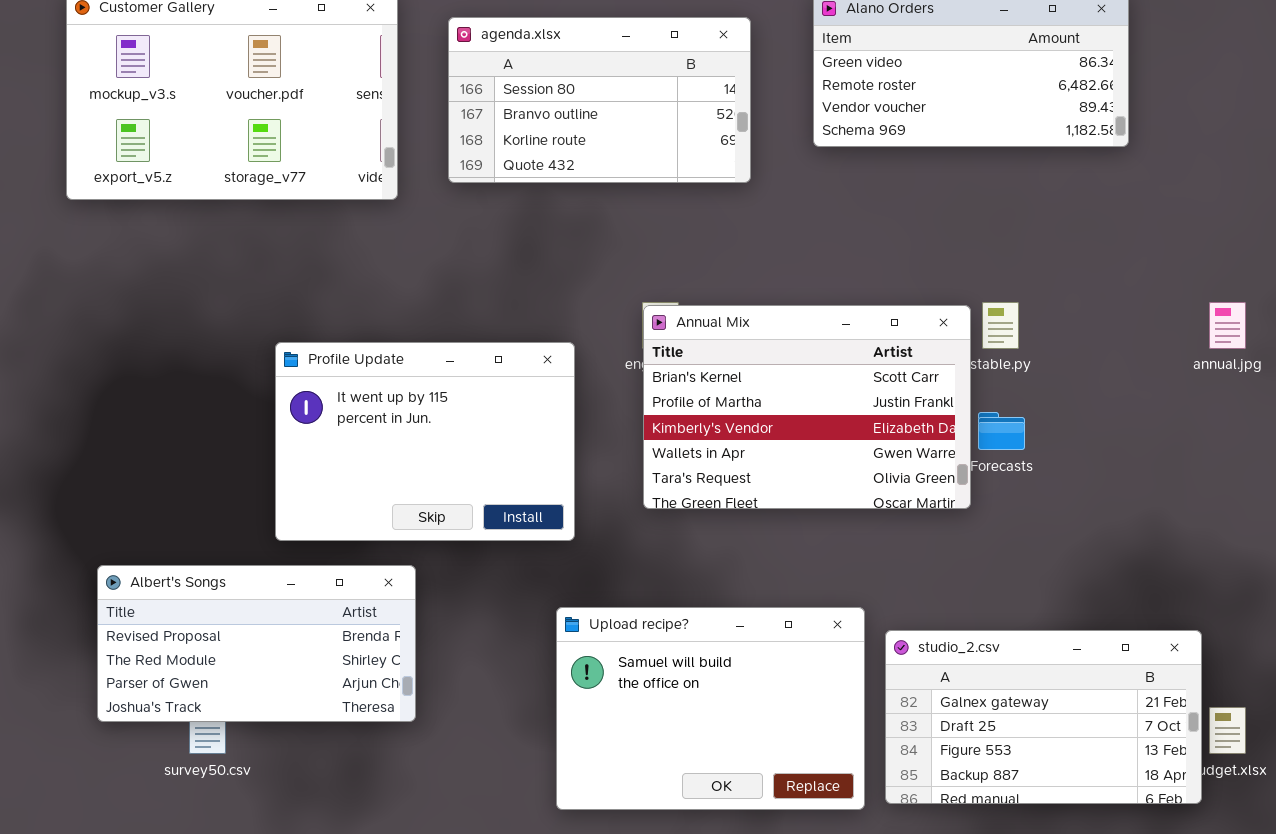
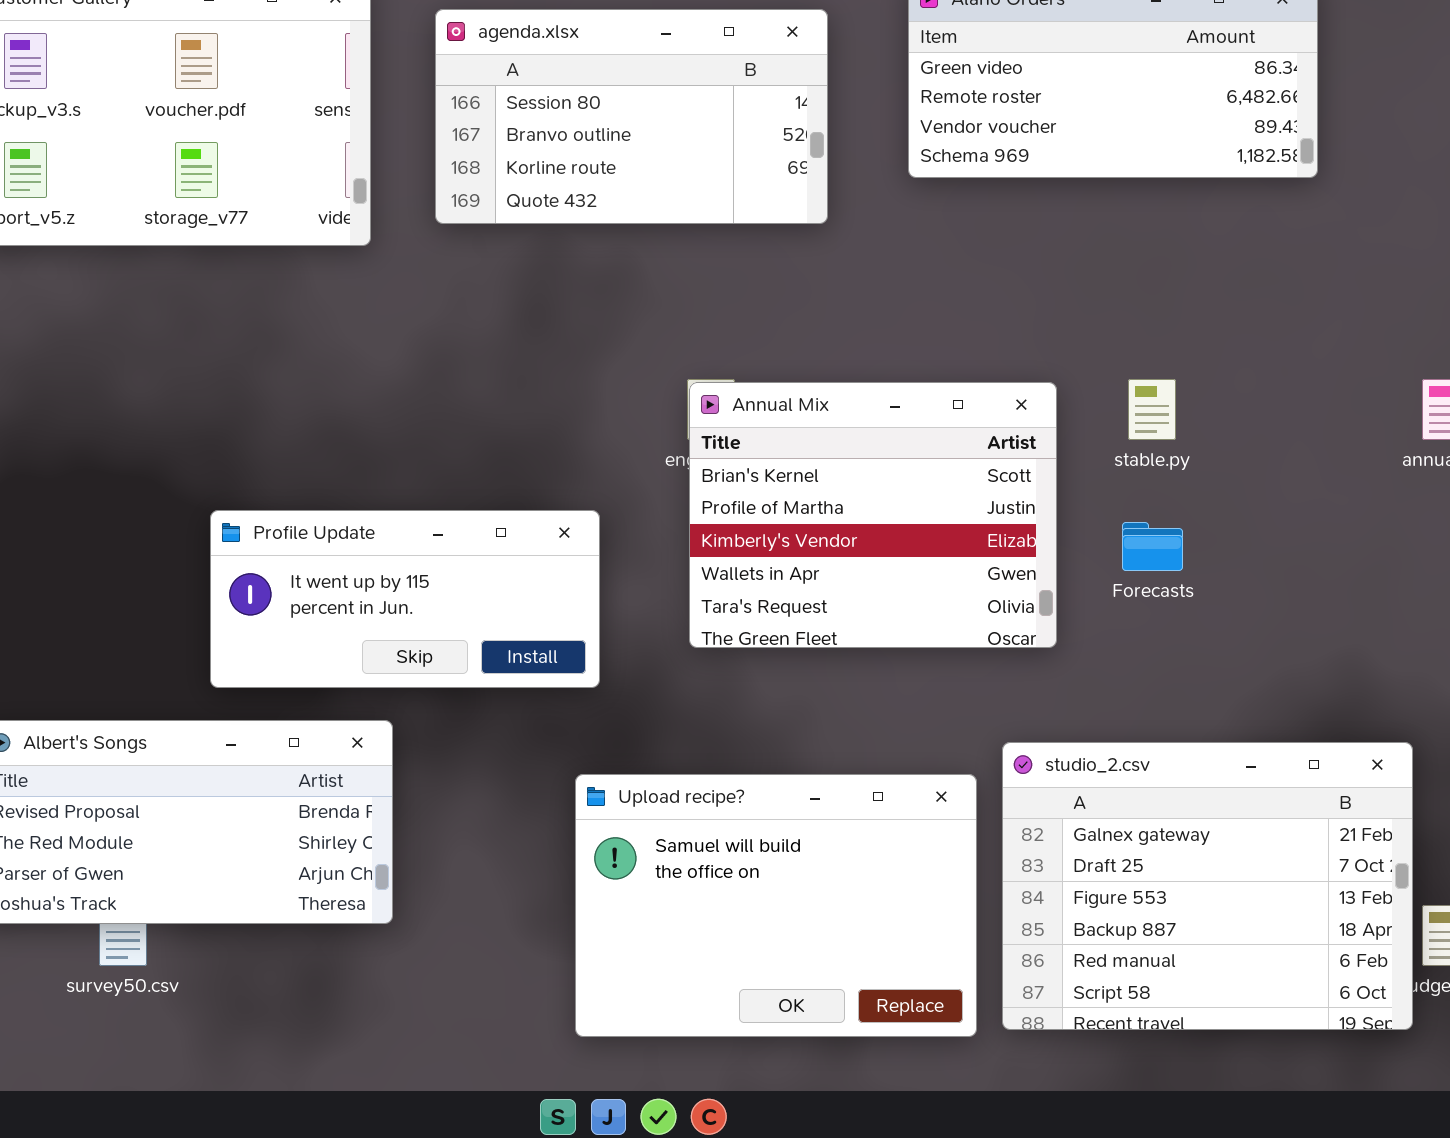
Annual Mix: [643,305,971,509] -> [689,382,1057,648], resized
Profile Update: [275,342,575,541] -> [210,510,600,688], resized
studio_2.csv: [885,630,1202,804] -> [1002,742,1413,1030], resized

